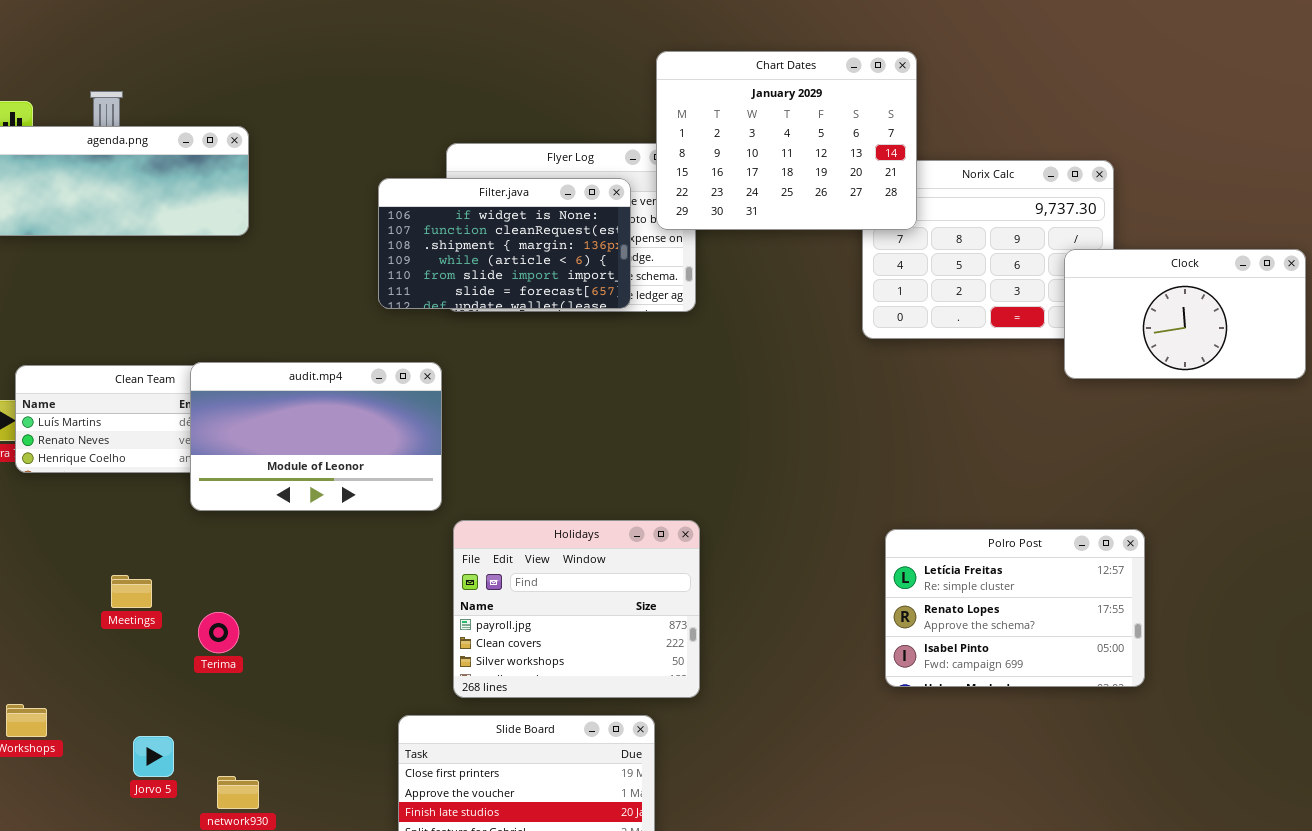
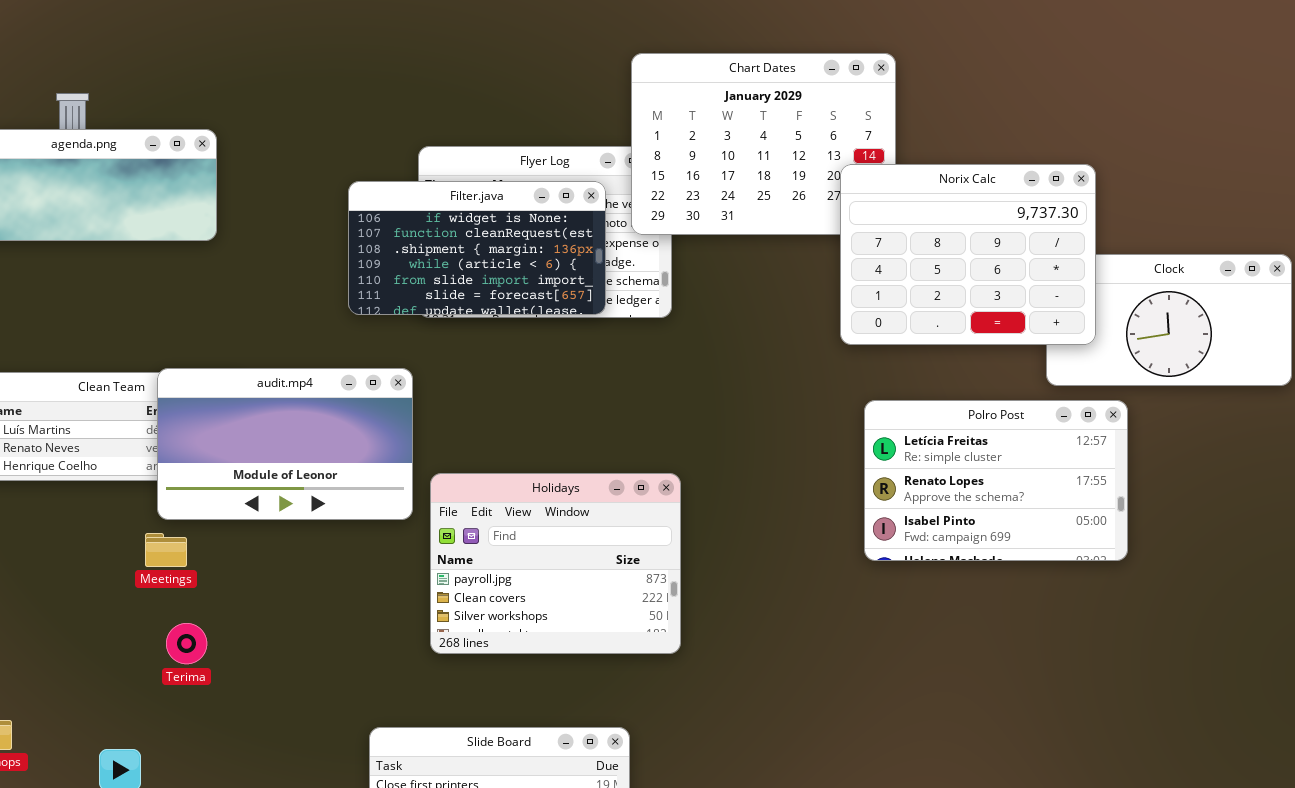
Norix Calc: [862,160,1114,339] -> [840,164,1096,345], raised
Holidays: [453,520,700,698] -> [430,473,681,654], moved
Polro Post: [885,529,1145,687] -> [864,400,1128,561], moved
Meetings: [111,575,152,608] -> [145,533,187,567], moved

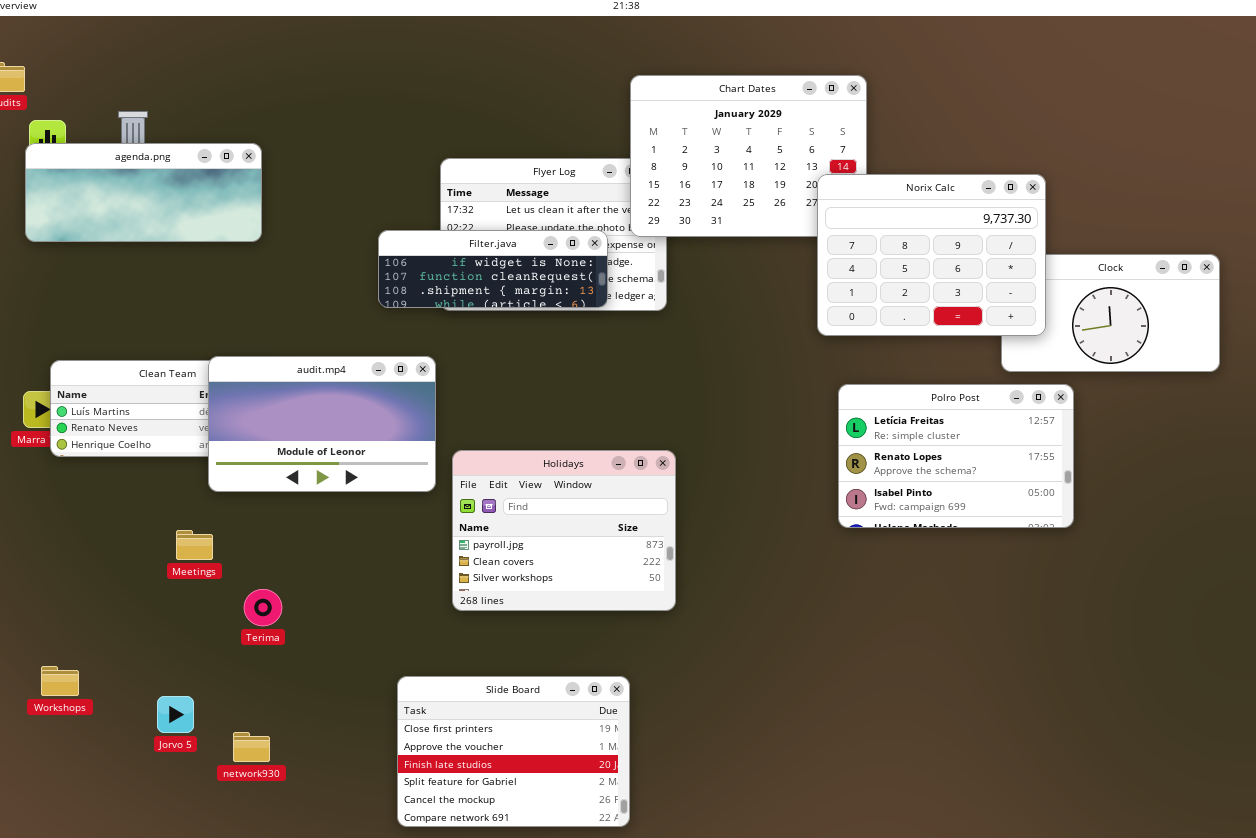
Filter.java: [348,181,606,315] -> [378,230,608,308], resized
Meetings: [145,533,187,567] -> [176,530,213,560], moved
Terima: [166,623,207,664] -> [244,589,282,626], moved

